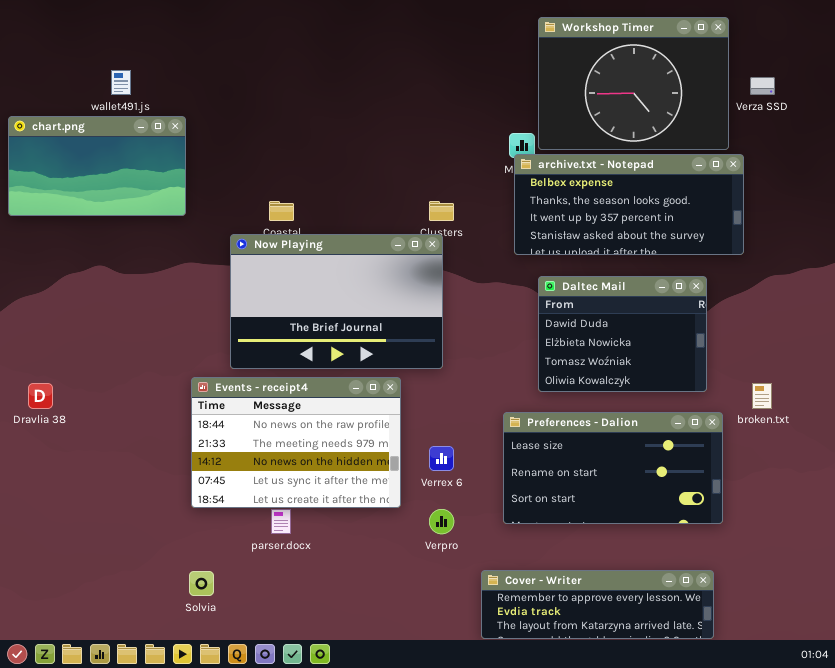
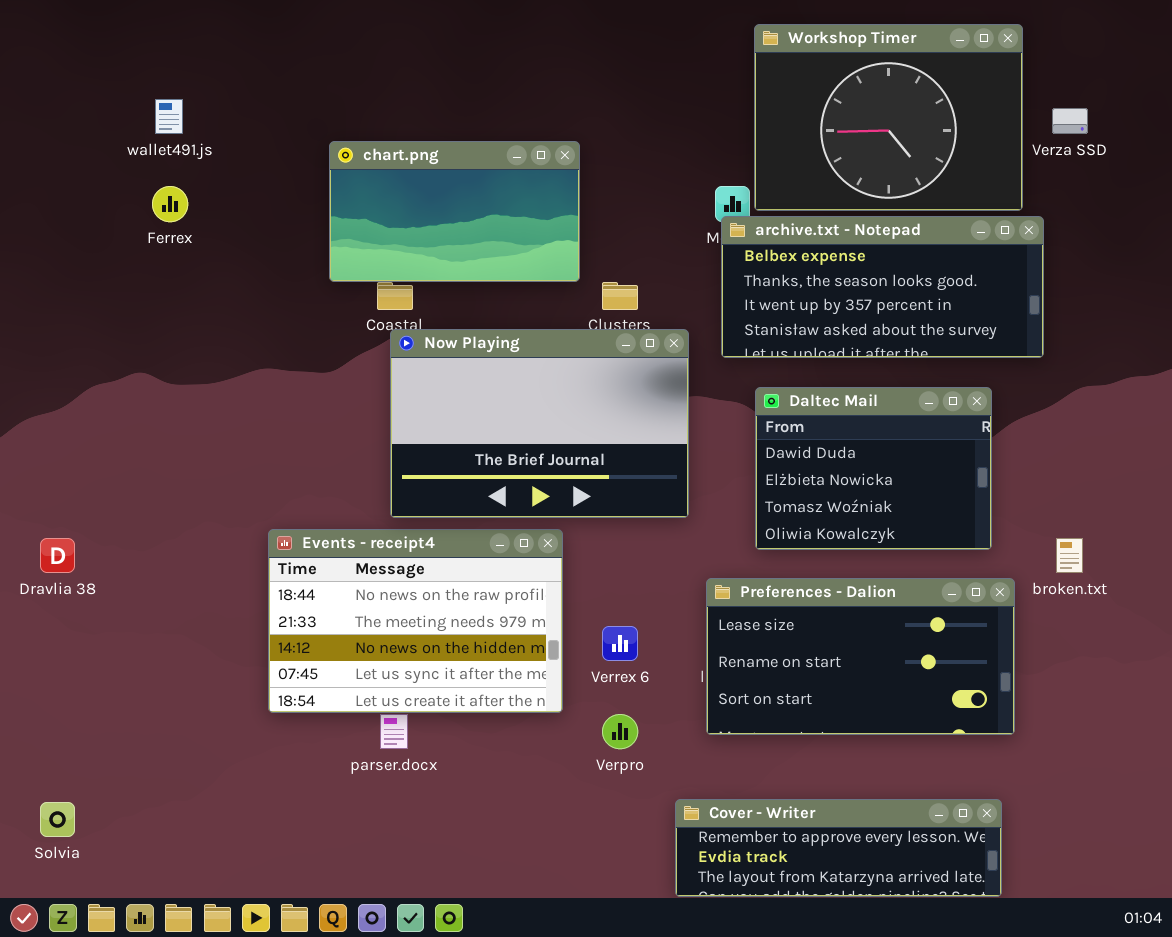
chart.png: [8,116,186,216] -> [329,141,580,282], moved
Now Playing: [230,234,443,369] -> [390,329,689,518], moved
Solvia: [189,571,214,596] -> [40,802,75,837], moved

